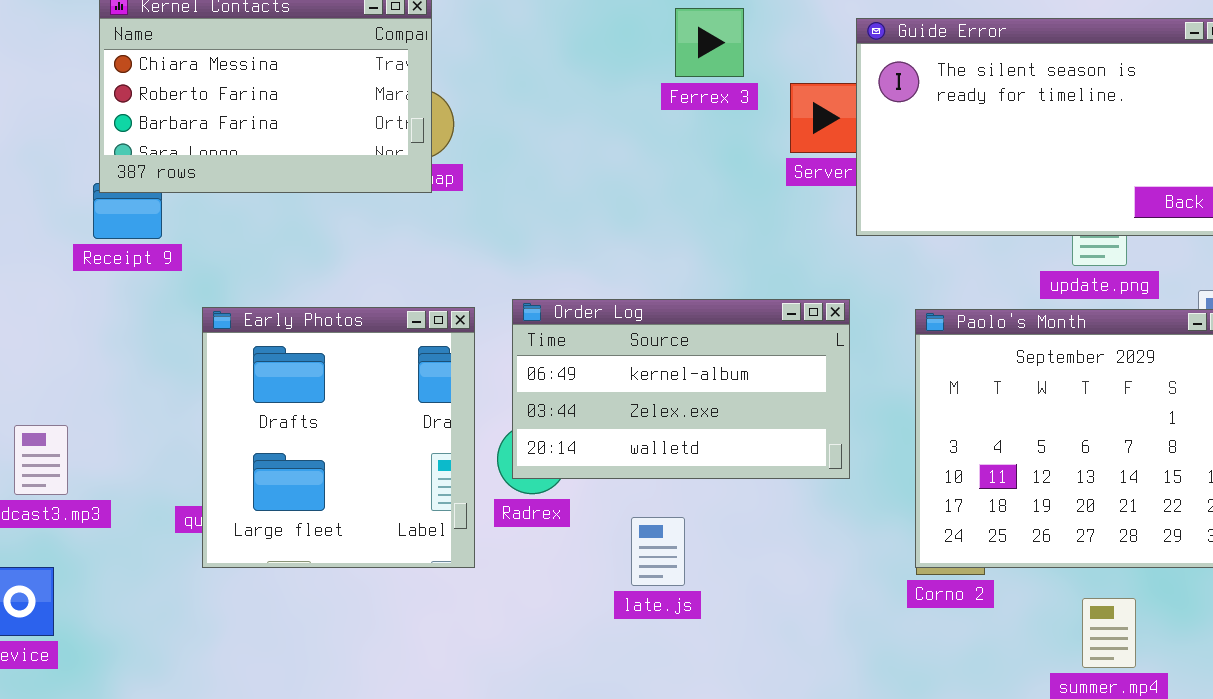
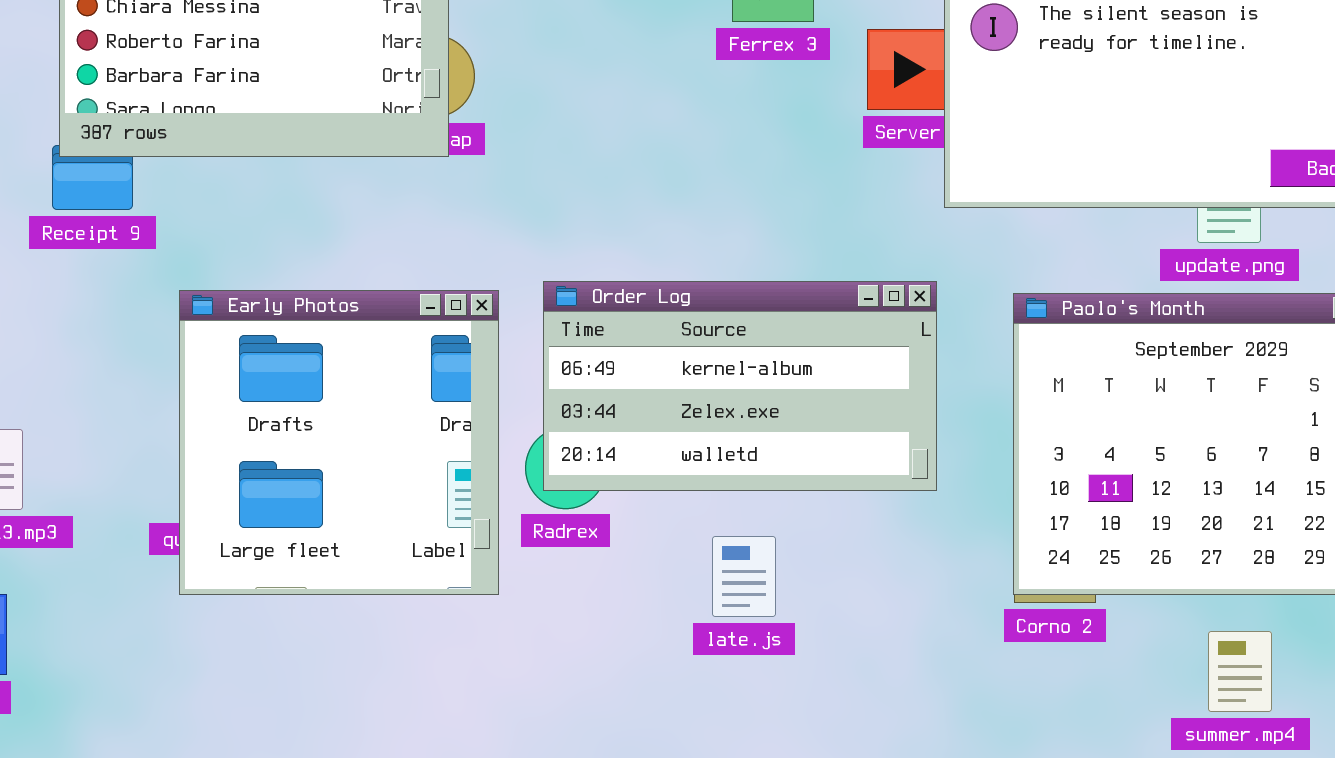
late.js: [631,517,685,586] -> [712,536,776,617], moved

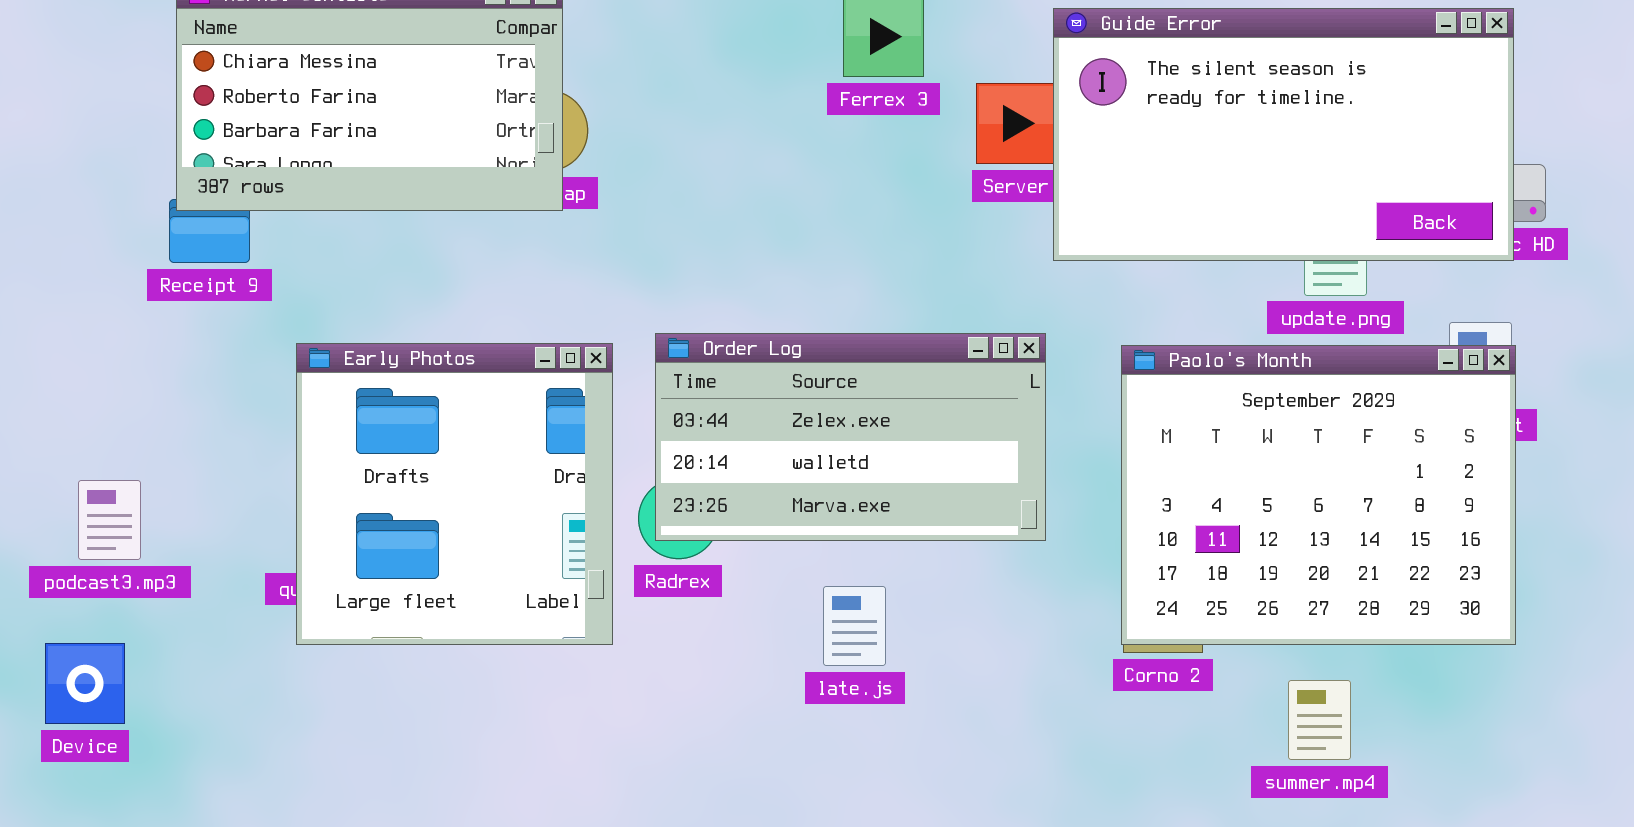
Order Log: [543,281,937,491] -> [655,333,1046,541], scrolled down 1 row
summer.mp4: [1208,631,1272,712] -> [1288,680,1351,760], moved

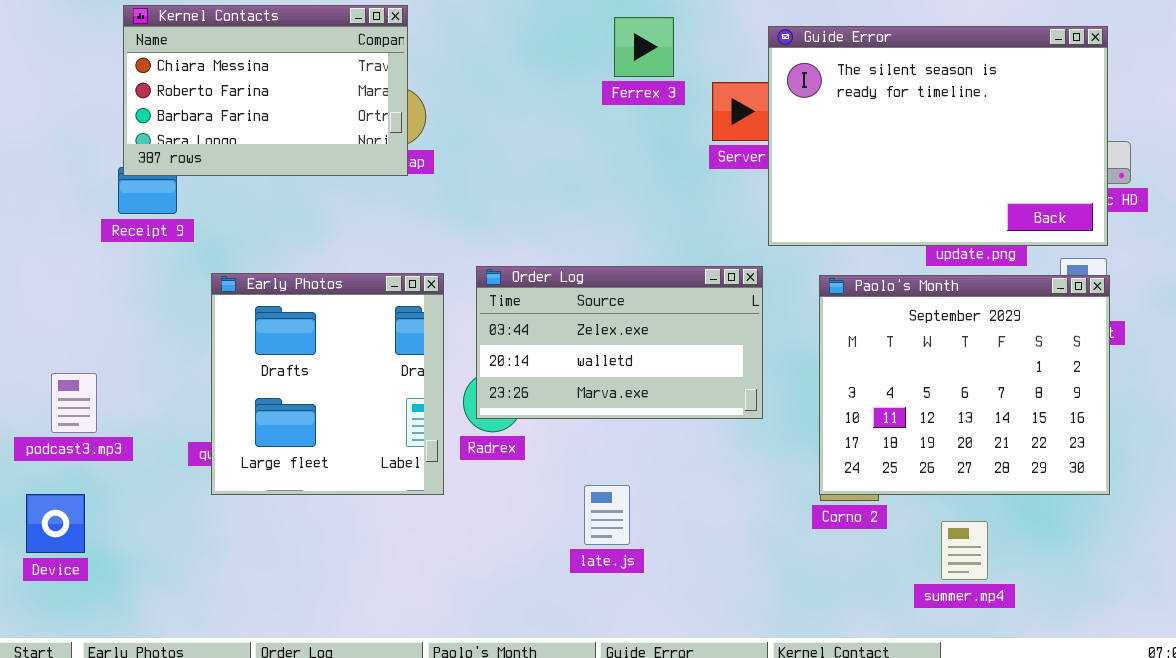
Guide Error: [1053,8,1514,261] -> [768,26,1108,246], resized
late.js: [823,586,886,666] -> [584,485,630,545], moved

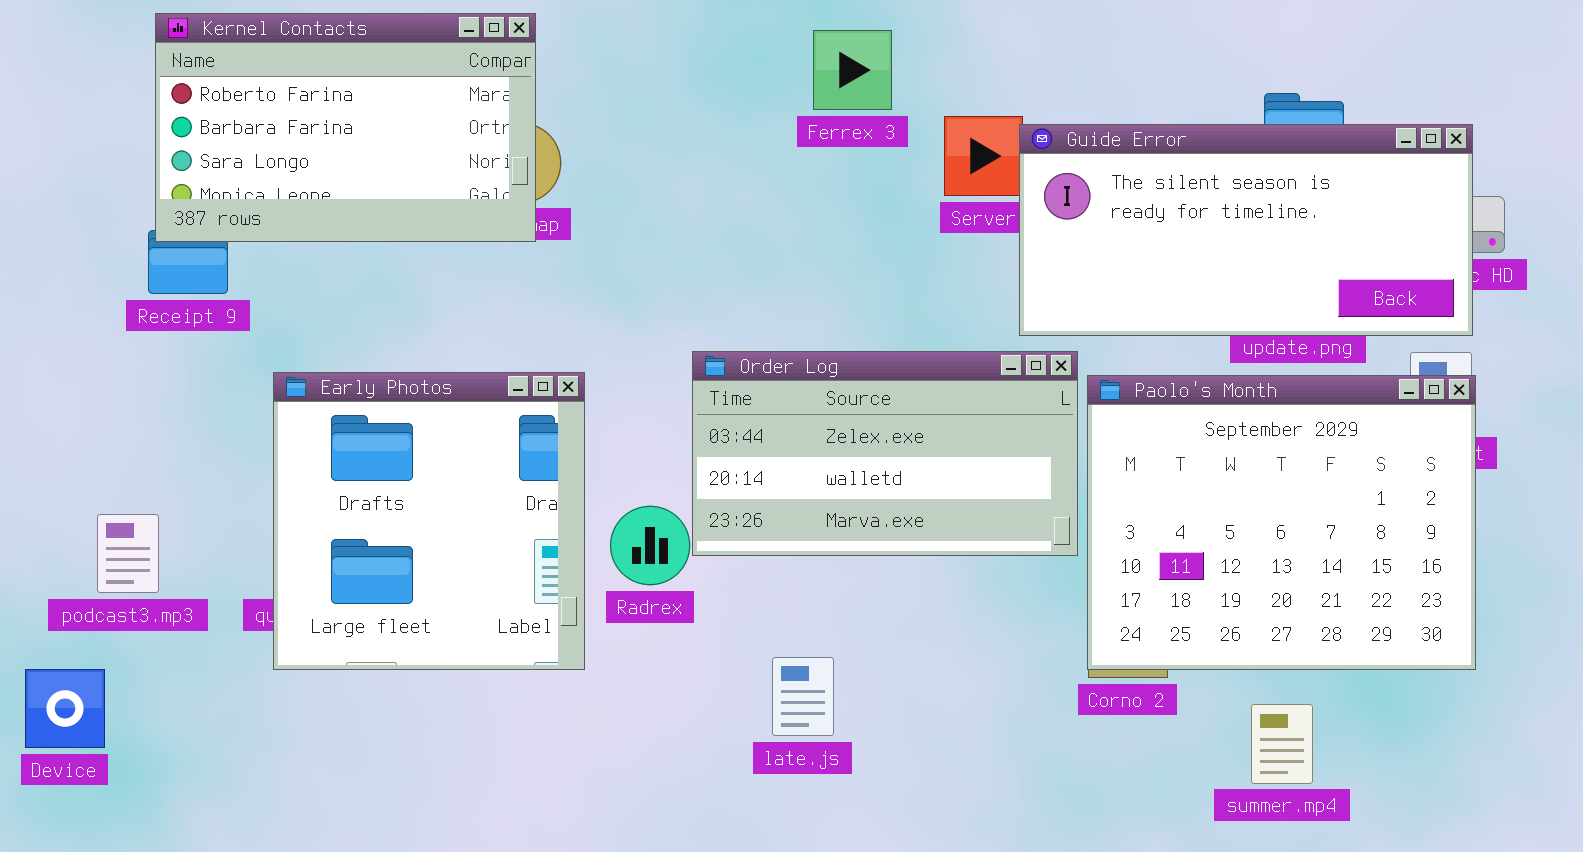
Kernel Contacts: [123,5,408,176] -> [155,13,536,242], scrolled down 1 row
Guide Error: [768,26,1108,246] -> [1019,124,1473,336], resized
Order Log: [476,266,763,419] -> [692,351,1078,556], moved
podcast3.mp3: [51,373,97,433] -> [97,514,159,593], moved

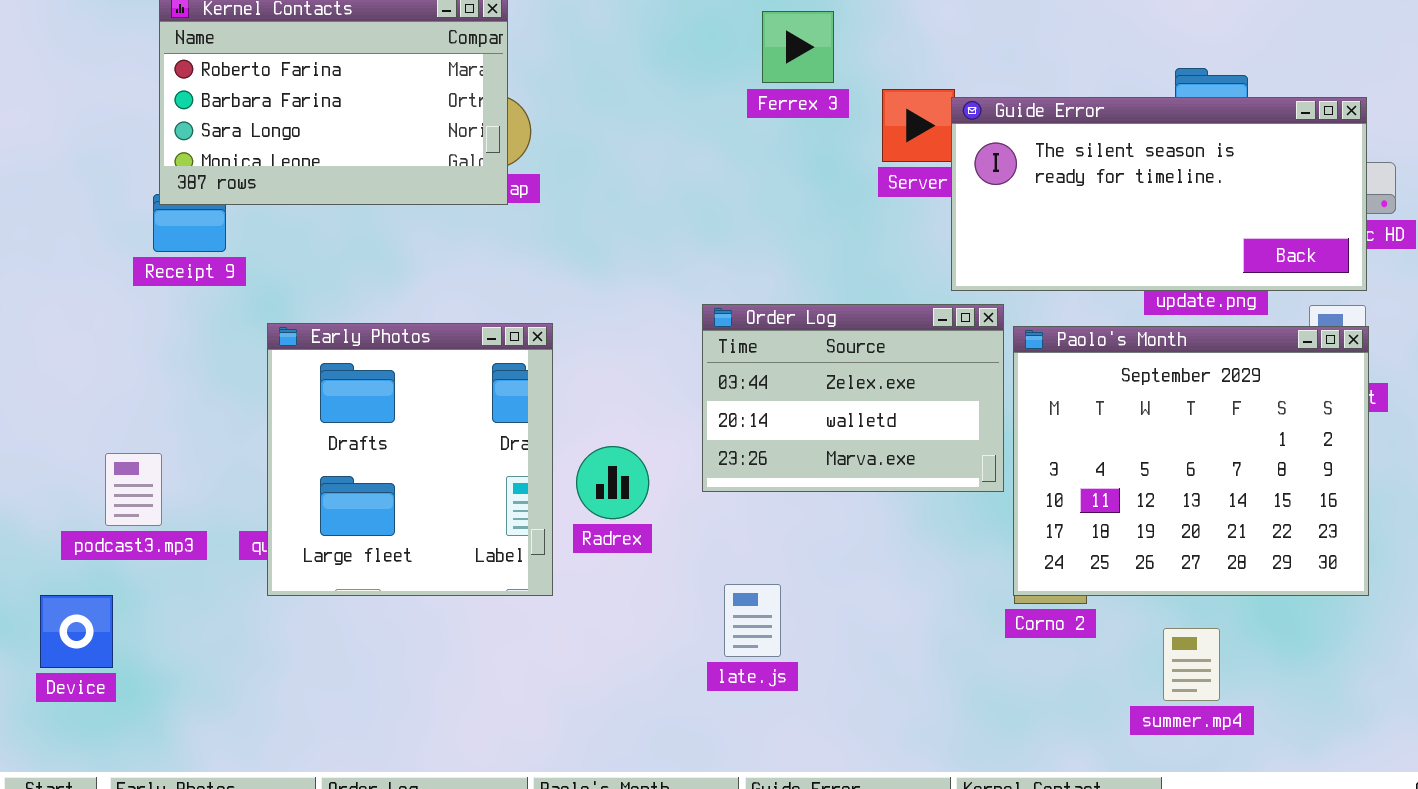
Order Log: [692,351,1078,556] -> [702,304,1004,492], resized

